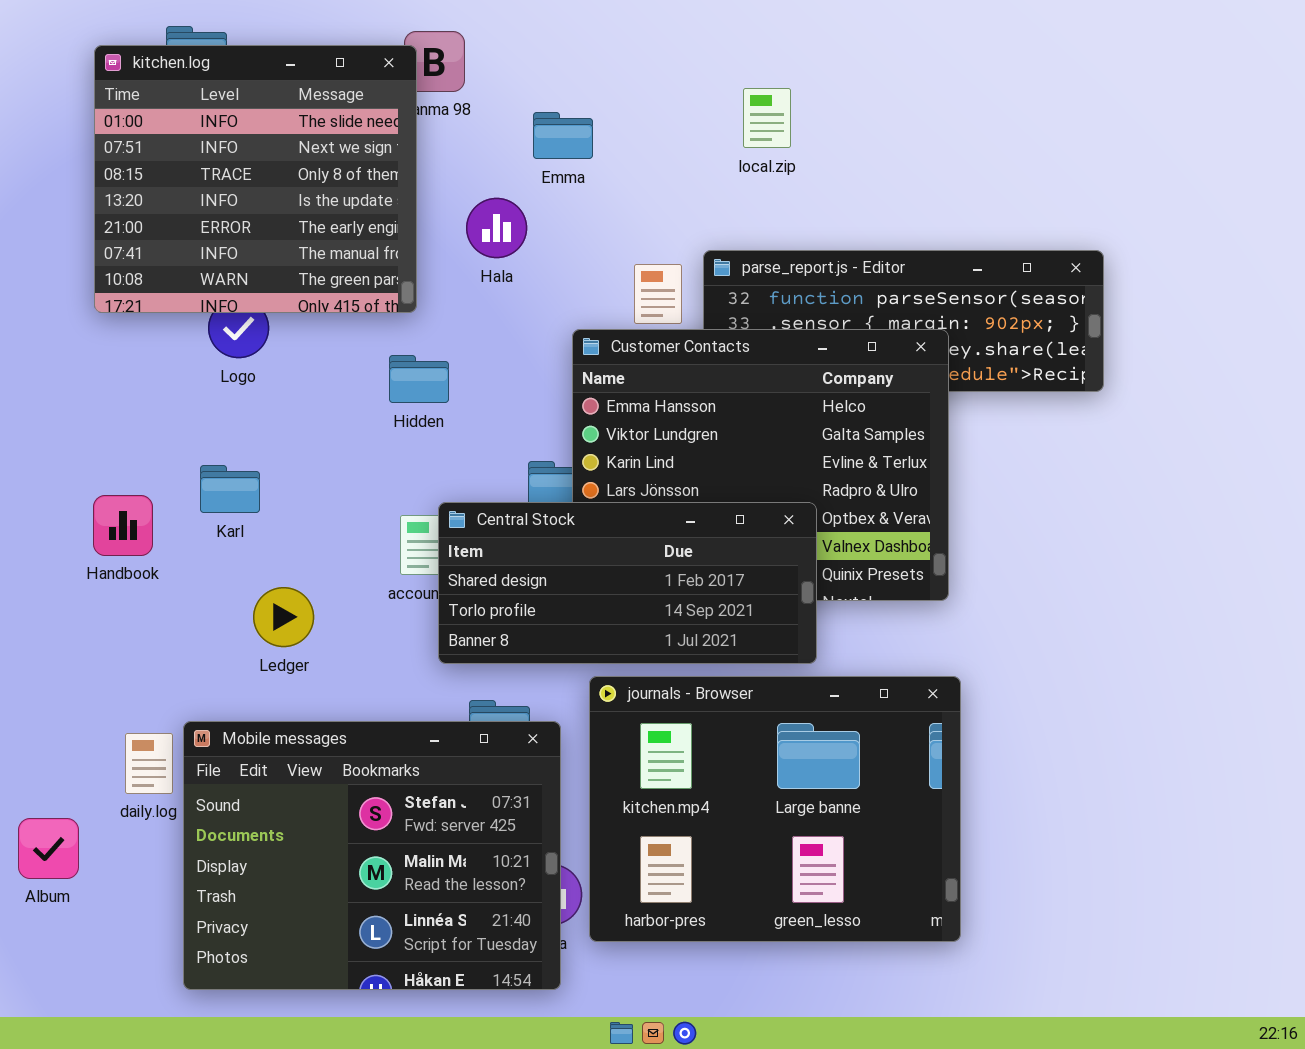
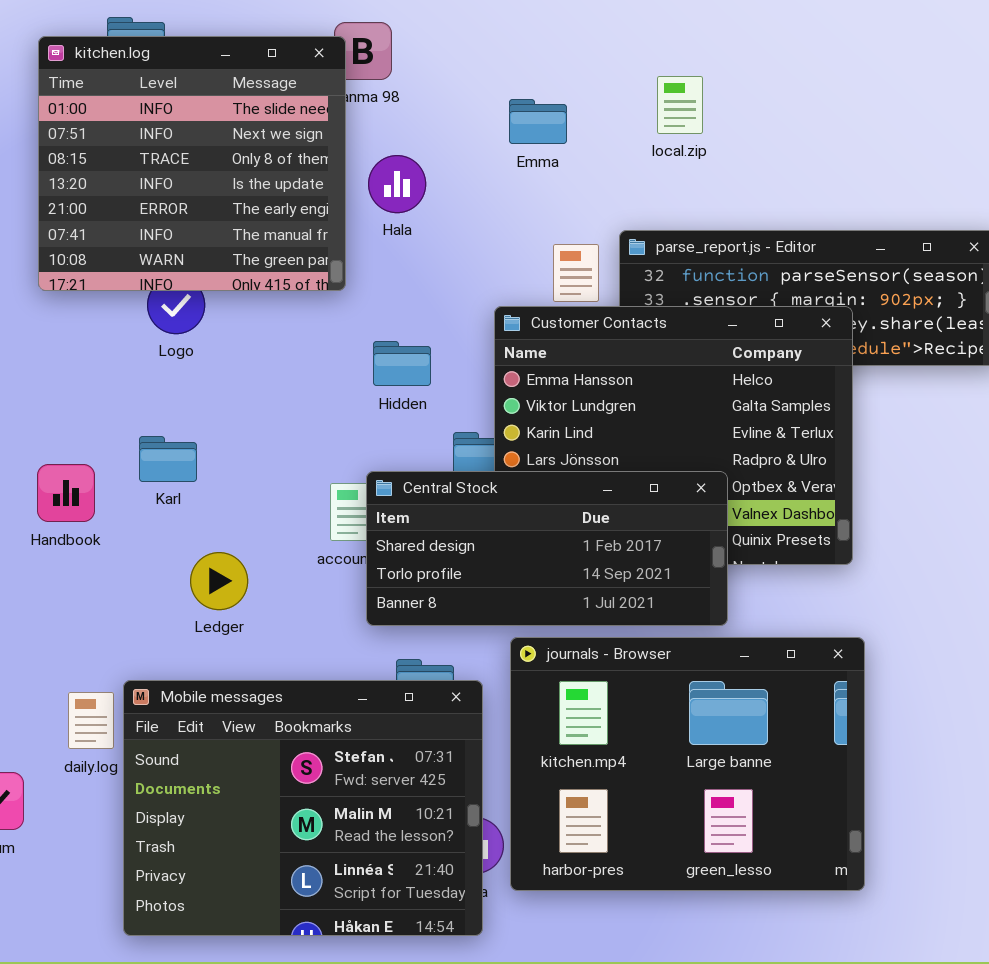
Emma: [533,112,593,159] -> [509,99,567,144], moved
Hala: [466,198,527,258] -> [368,155,426,213], moved
Hidden: [389,355,449,403] -> [373,341,431,386], moved

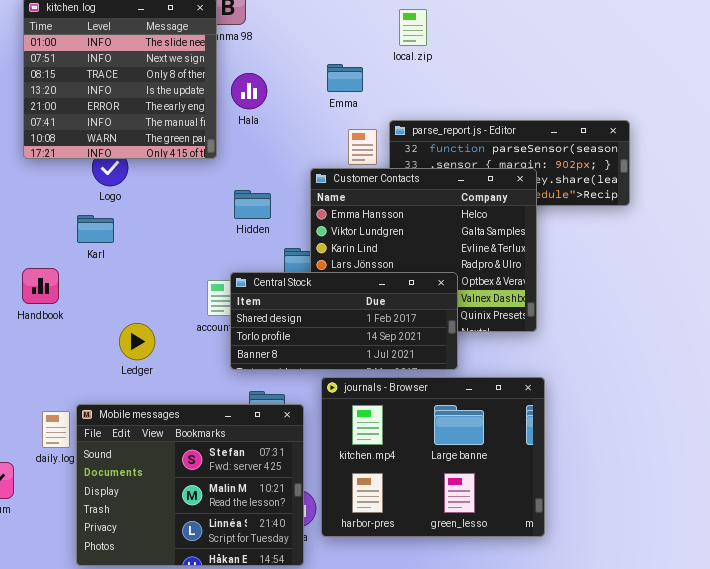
local.zip: [657,76,703,134] -> [399,9,427,46], moved
Emma: [509,99,567,144] -> [327,64,363,92], moved
Karl: [139,436,197,482] -> [77,215,114,243], moved

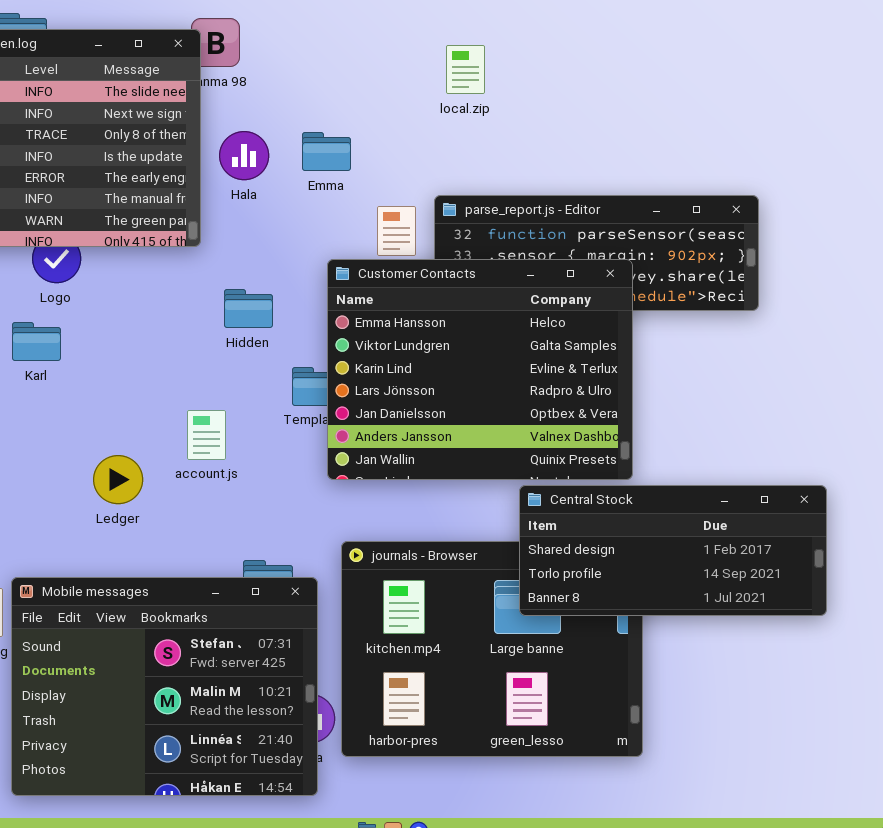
Emma: [327,64,363,92] -> [302,132,351,171], moved
Central Stock: [230,272,458,370] -> [519,485,827,616], moved
Ledger: [119,323,155,360] -> [93,455,143,504], moved

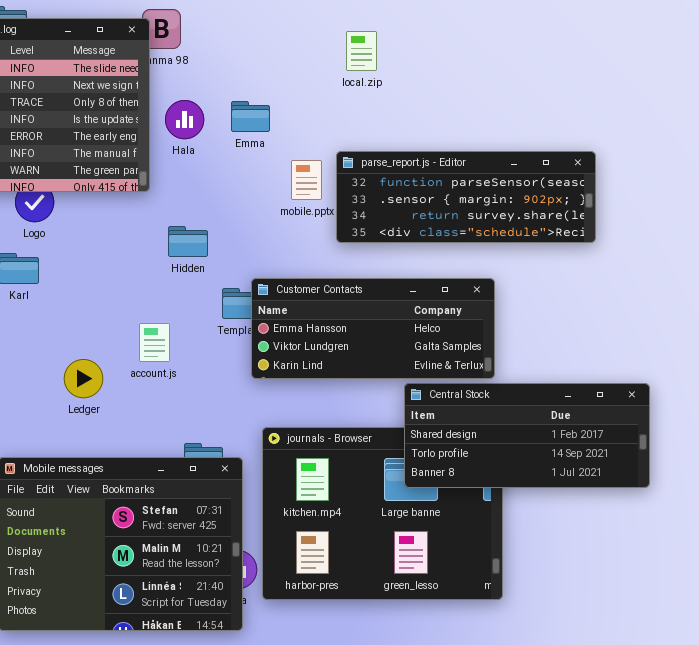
Customer Contacts: [327,259,633,480] -> [251,278,495,379], resized

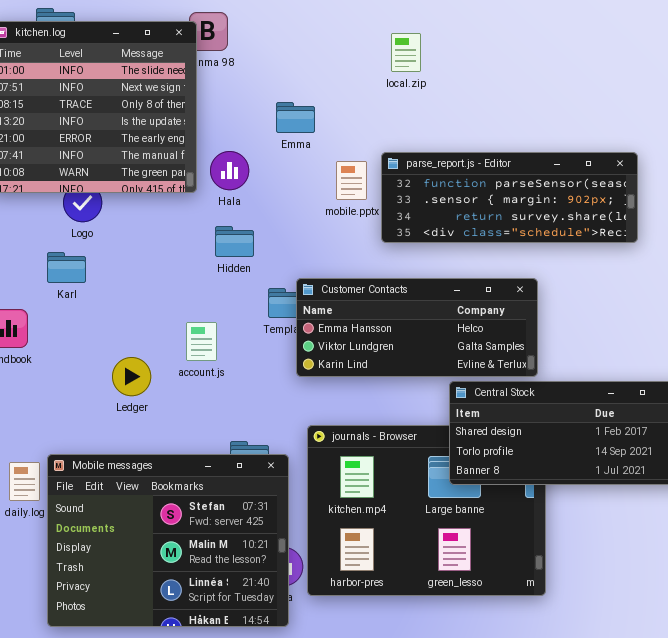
Hala: [165,100,204,139] -> [210,151,249,190], moved

